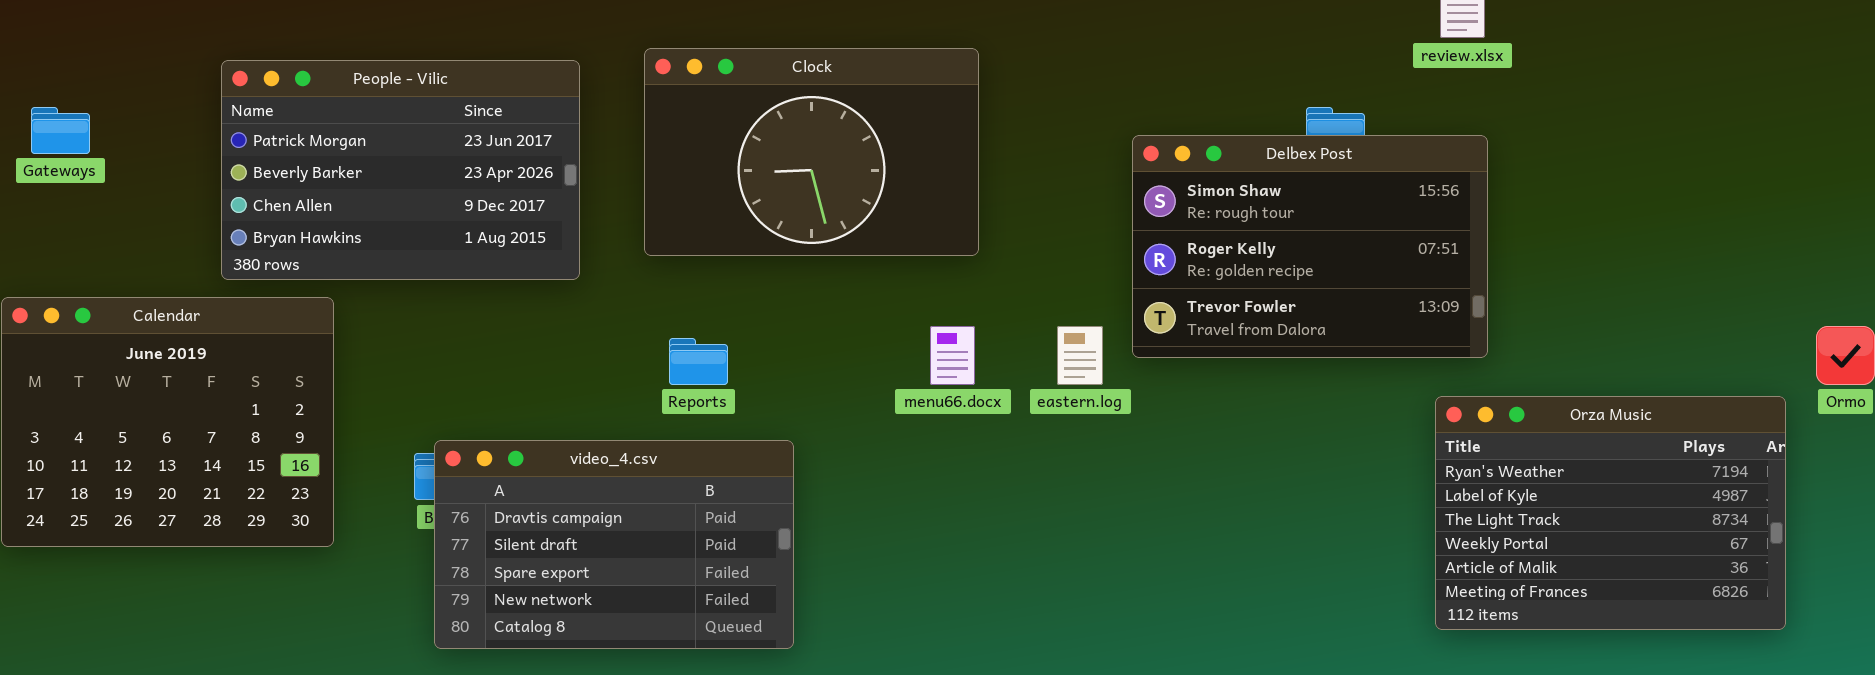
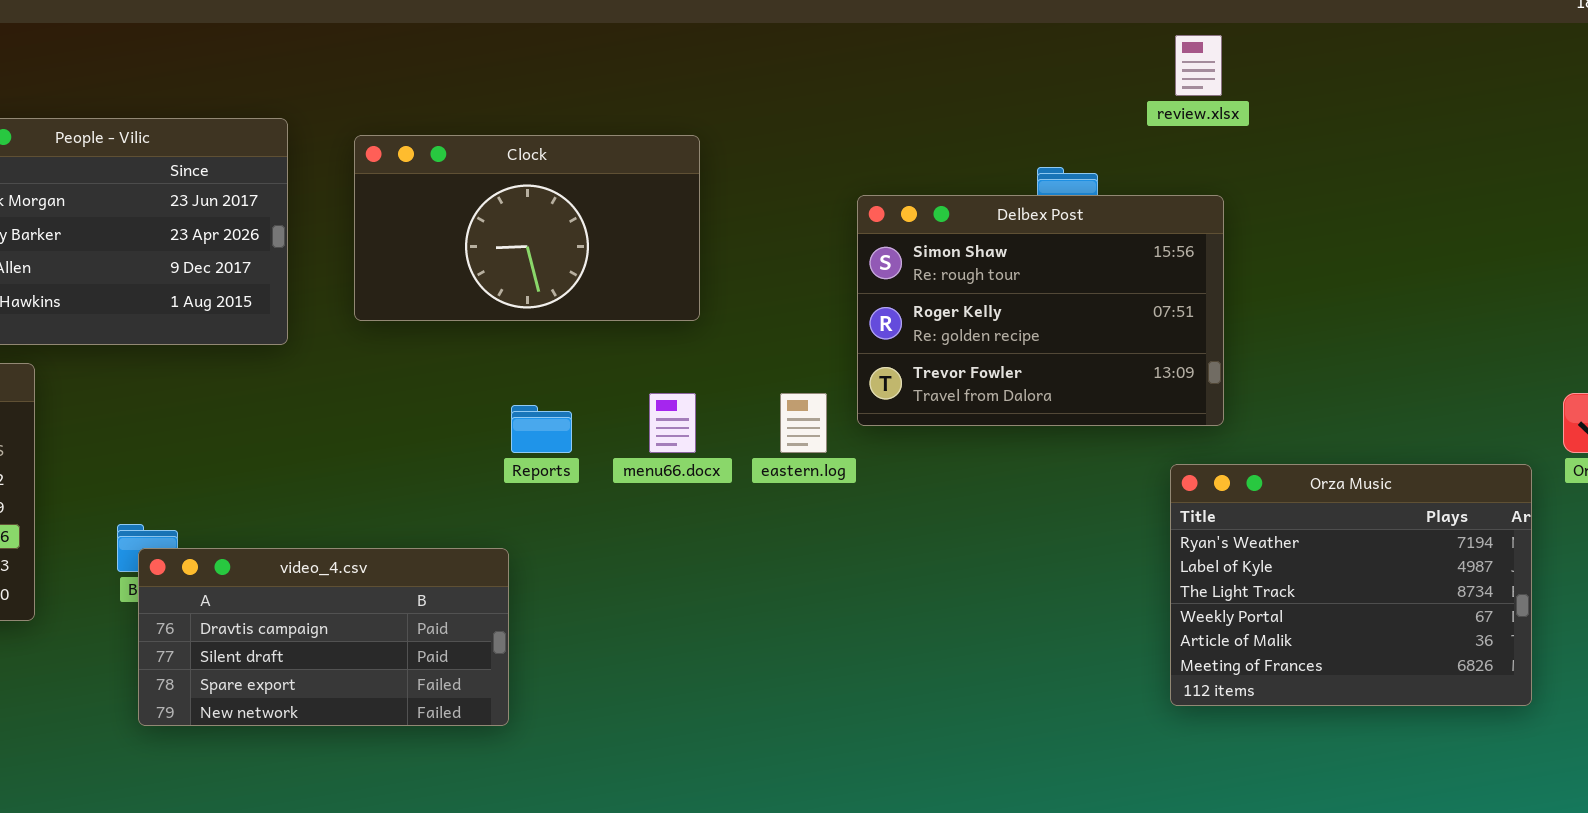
Clock: [644,48,979,256] -> [354,135,700,321], resized
Reports: [669,338,728,385] -> [511,405,572,453], moved
video_4.csv: [434,440,794,649] -> [138,548,509,726], resized

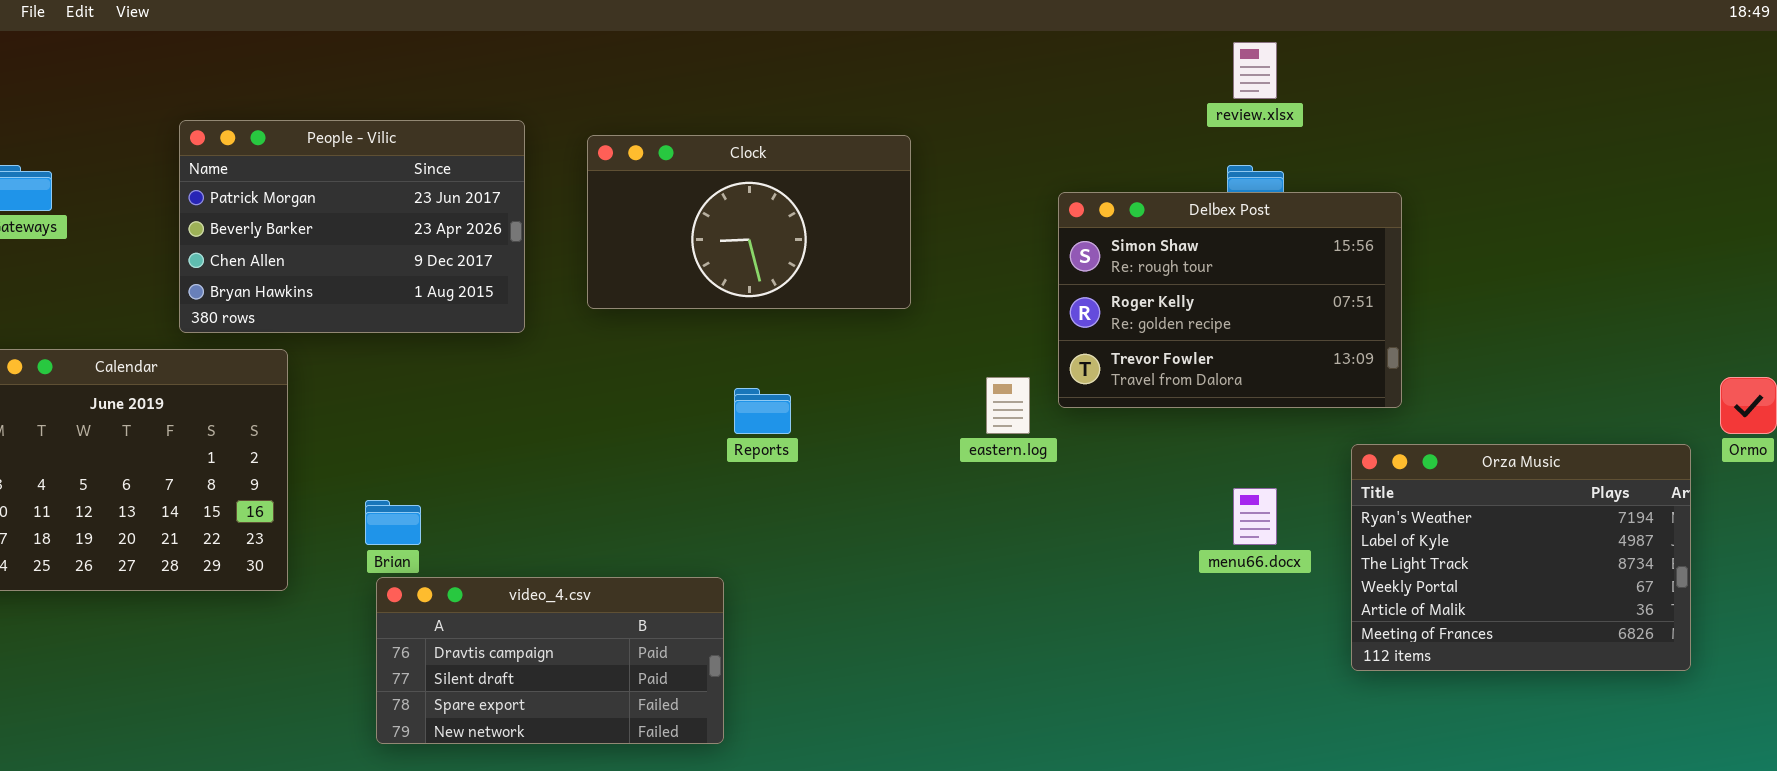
review.xlsx: [1175,35,1222,96] -> [1233,42,1277,99], moved
menu66.docx: [649,393,696,453] -> [1233,488,1277,545], moved
video_4.csv: [138,548,509,726] -> [376,577,724,744], moved

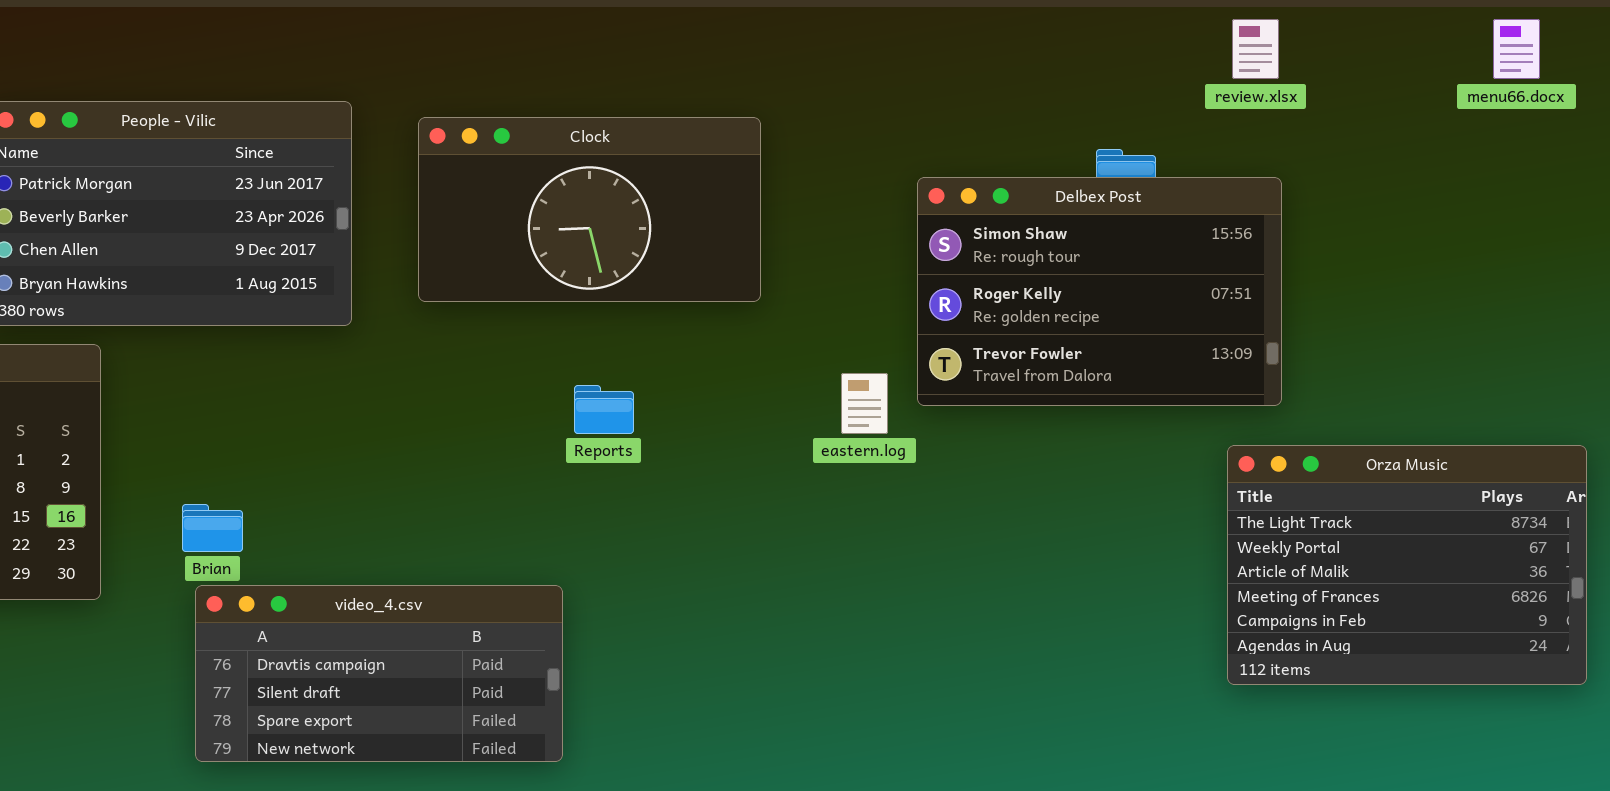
review.xlsx: [1233,42,1277,99] -> [1232,19,1279,79], moved
Orza Music: [1351,444,1691,671] -> [1227,445,1587,685], scrolled down 2 rows
menu66.docx: [1233,488,1277,545] -> [1493,19,1540,79], moved

